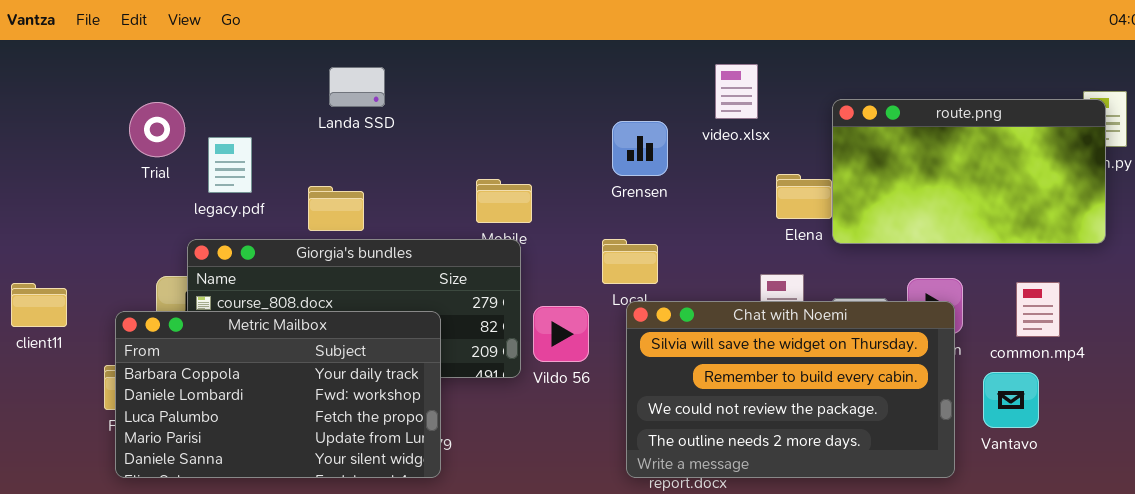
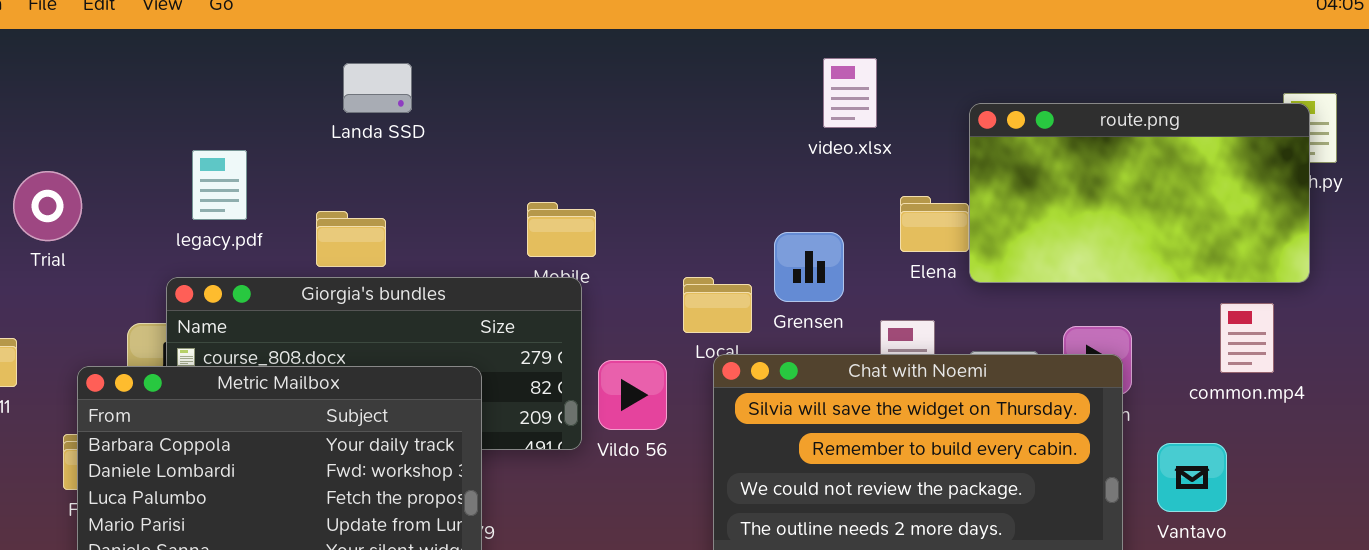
Trial: [129,102,185,157] -> [13,171,82,241], moved
Grensen: [612,121,668,176] -> [774,232,844,302], moved
common.mp4: [1016,282,1060,337] -> [1220,303,1274,373], moved

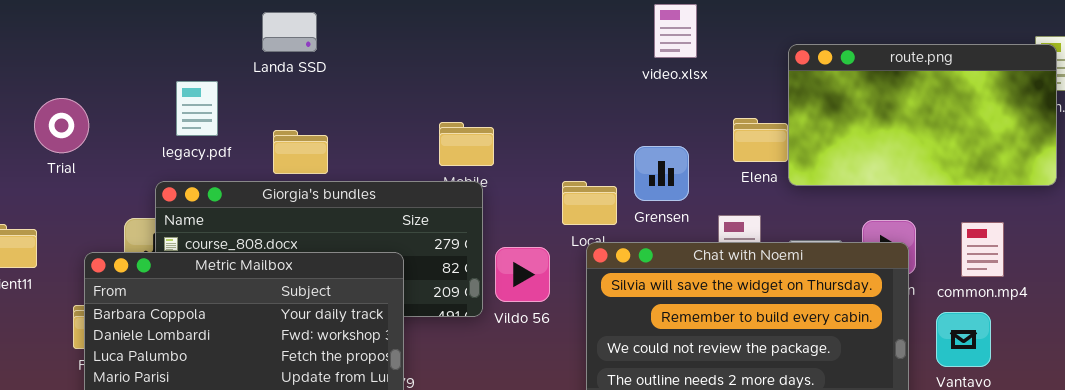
video.xlsx: [823,58,877,128] -> [654,4,697,58], moved
Landa SSD: [343,63,412,113] -> [262,12,317,52], moved
common.mp4: [1220,303,1274,373] -> [961,222,1004,277], moved

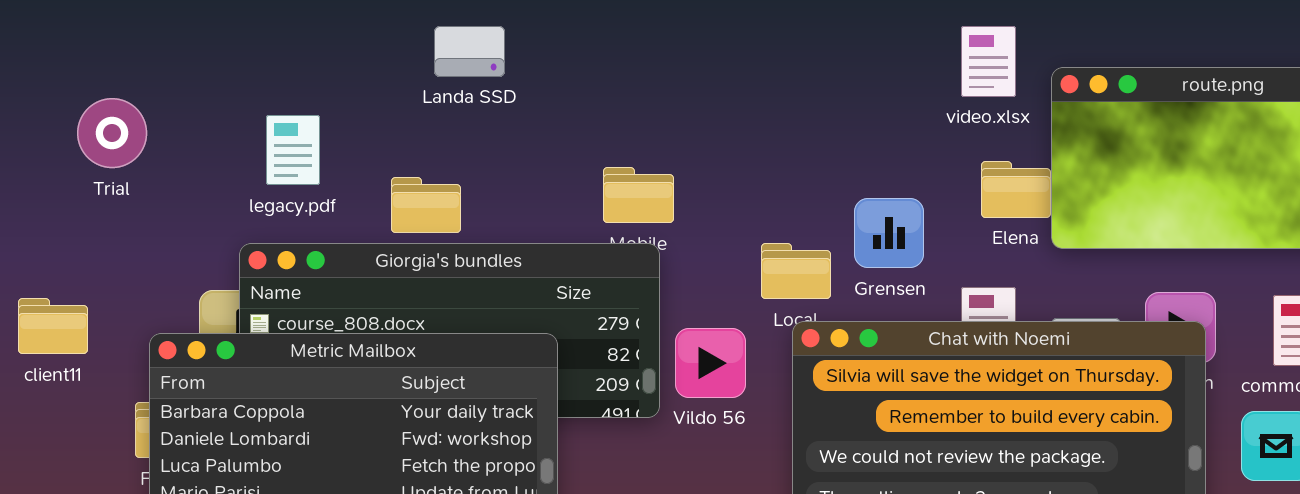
video.xlsx: [654,4,697,58] -> [961,26,1016,97], moved
Landa SSD: [262,12,317,52] -> [434,26,505,77], moved
Trial: [34,98,89,153] -> [77,98,147,168], moved

